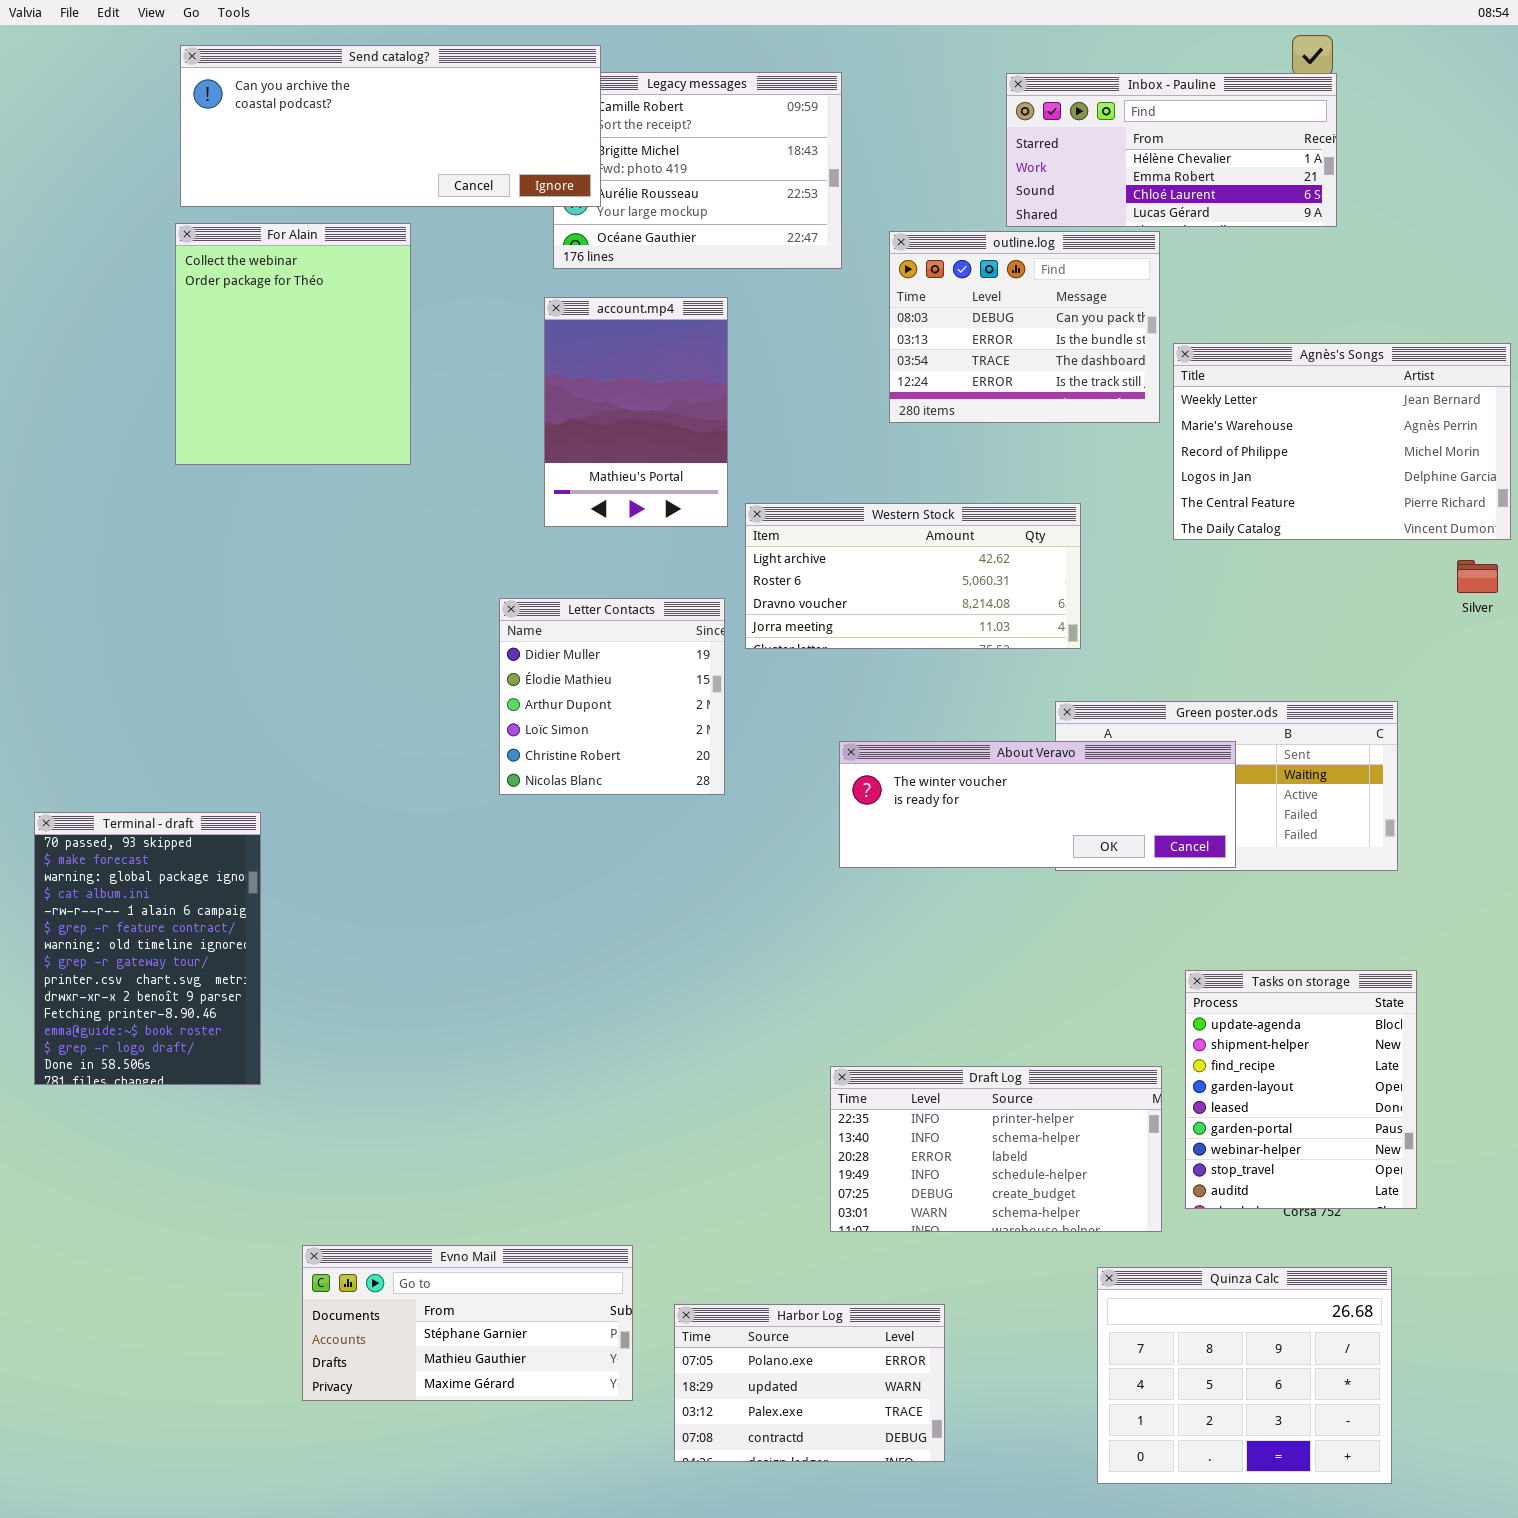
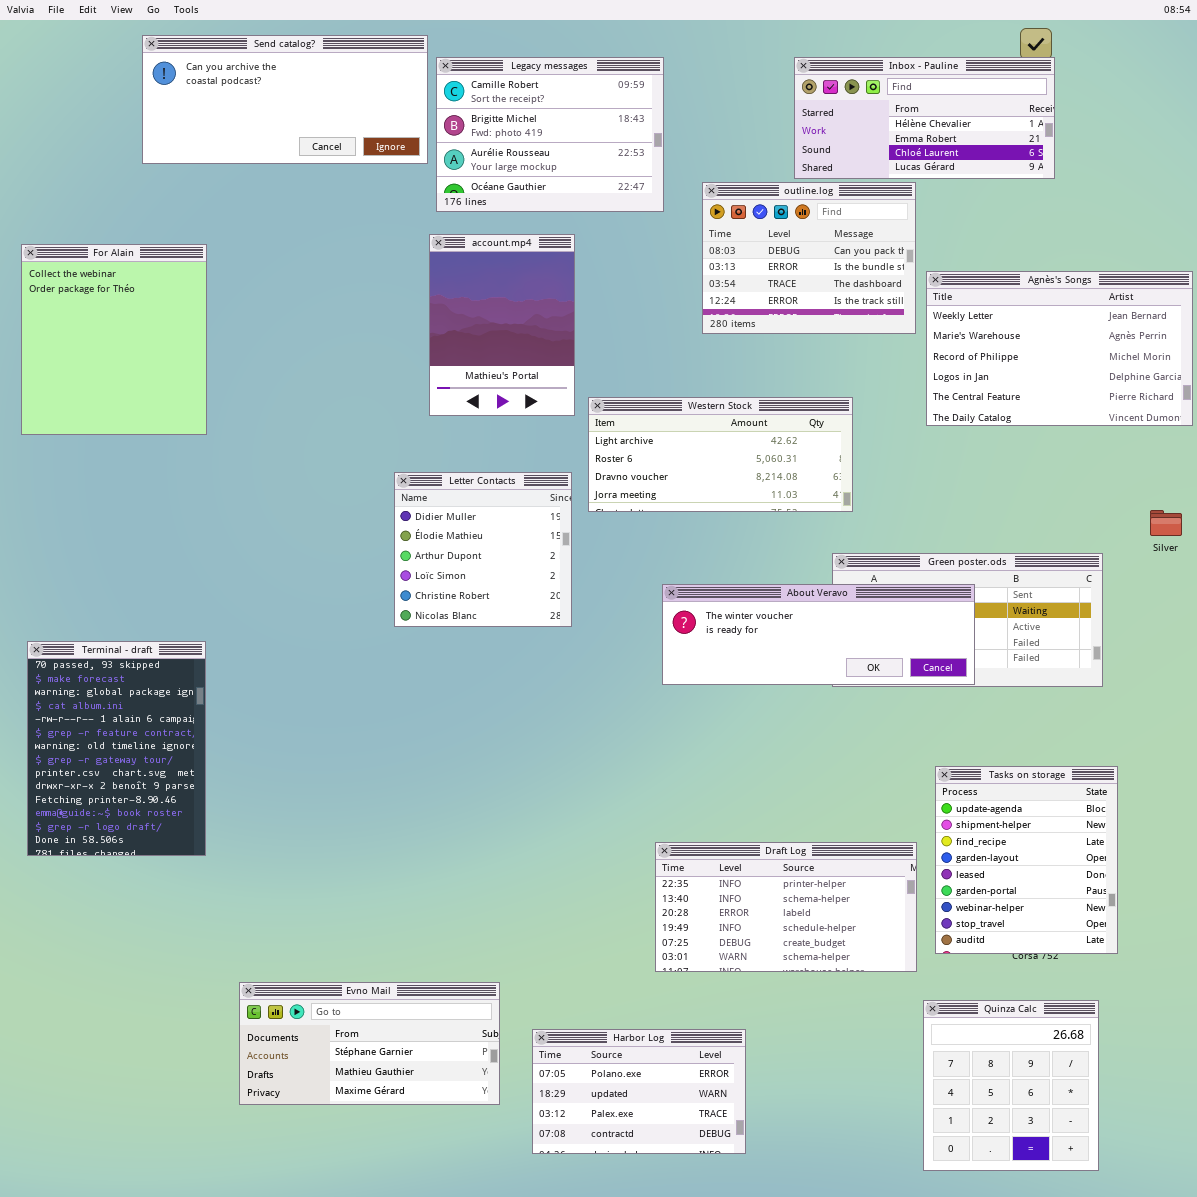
Send catalog?: [180,45,601,207] -> [142,35,428,164], resized
For Alain: [175,223,411,465] -> [21,244,207,435], moved
Silver: [1457,560,1498,593] -> [1150,510,1182,536], moved
Quinza Calc: [1097,1267,1392,1484] -> [923,1000,1099,1171], resized

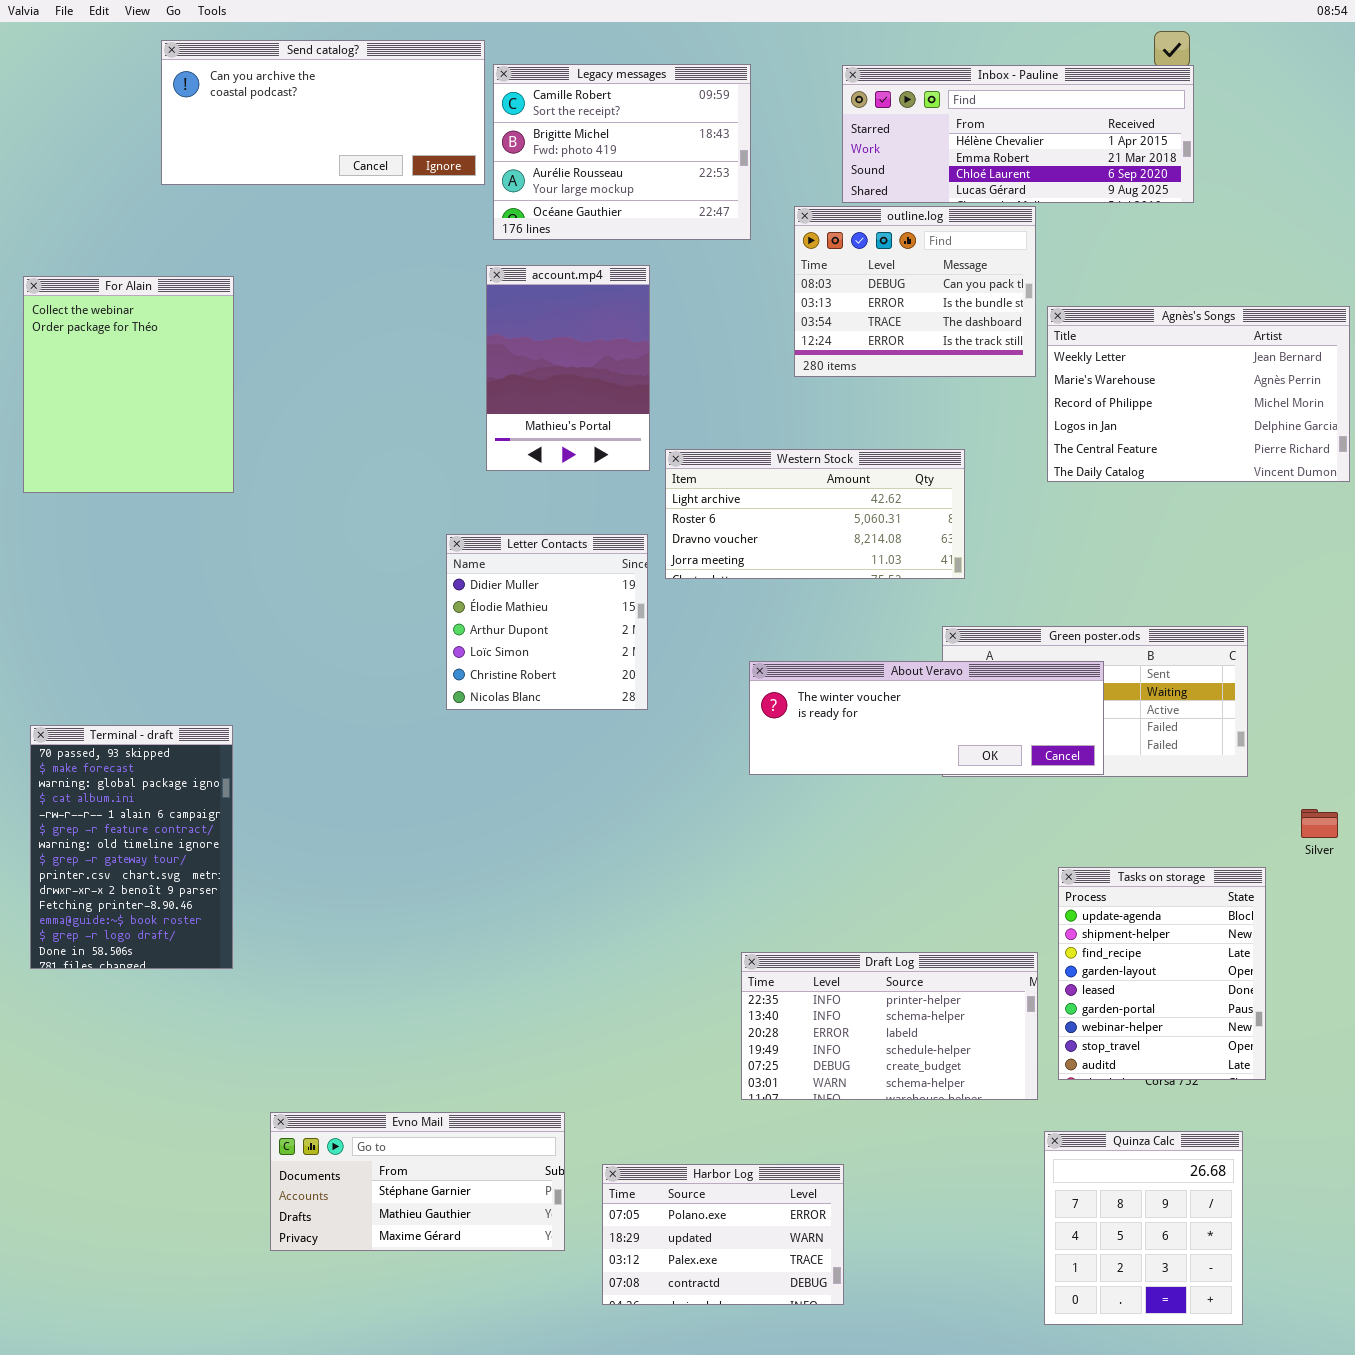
Inbox - Pauline: [794,57,1055,179] -> [842,65,1194,203], resized
Silver: [1150,510,1182,536] -> [1301,809,1338,838], moved

